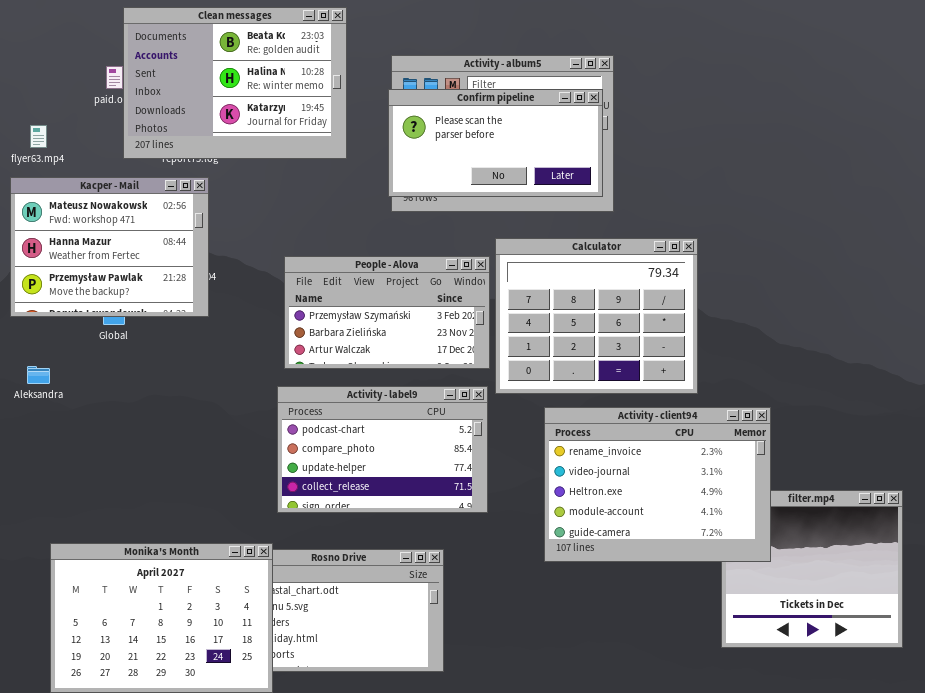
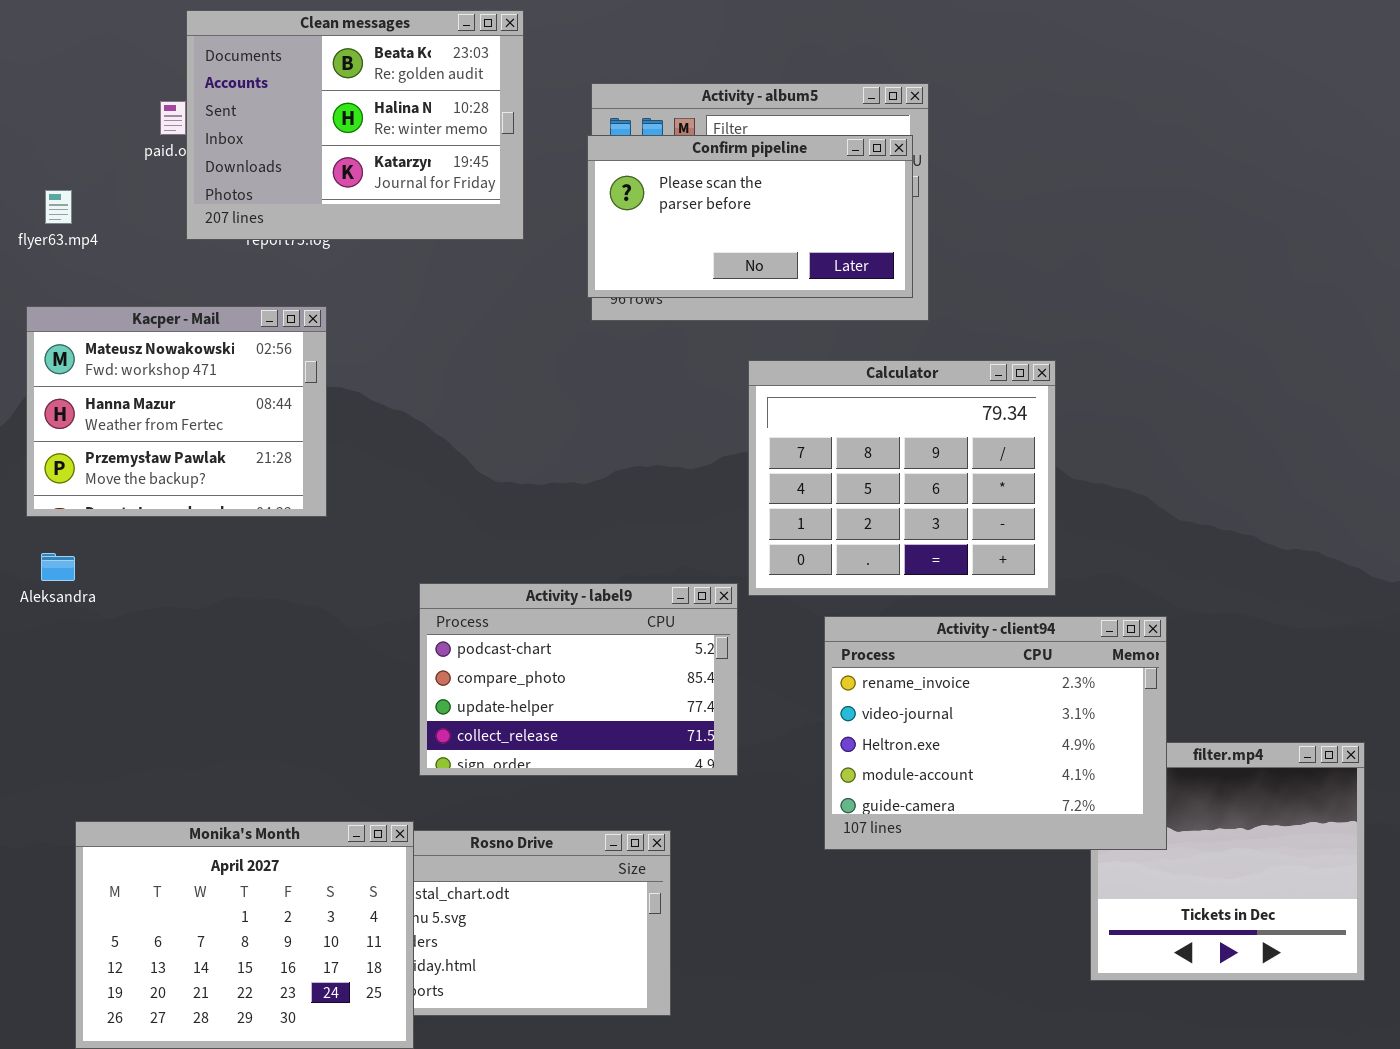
Kacper - Mail: [10,177,209,317] -> [26,306,327,517], moved
People - Alova: [284,256,490,369] -> none, closed

